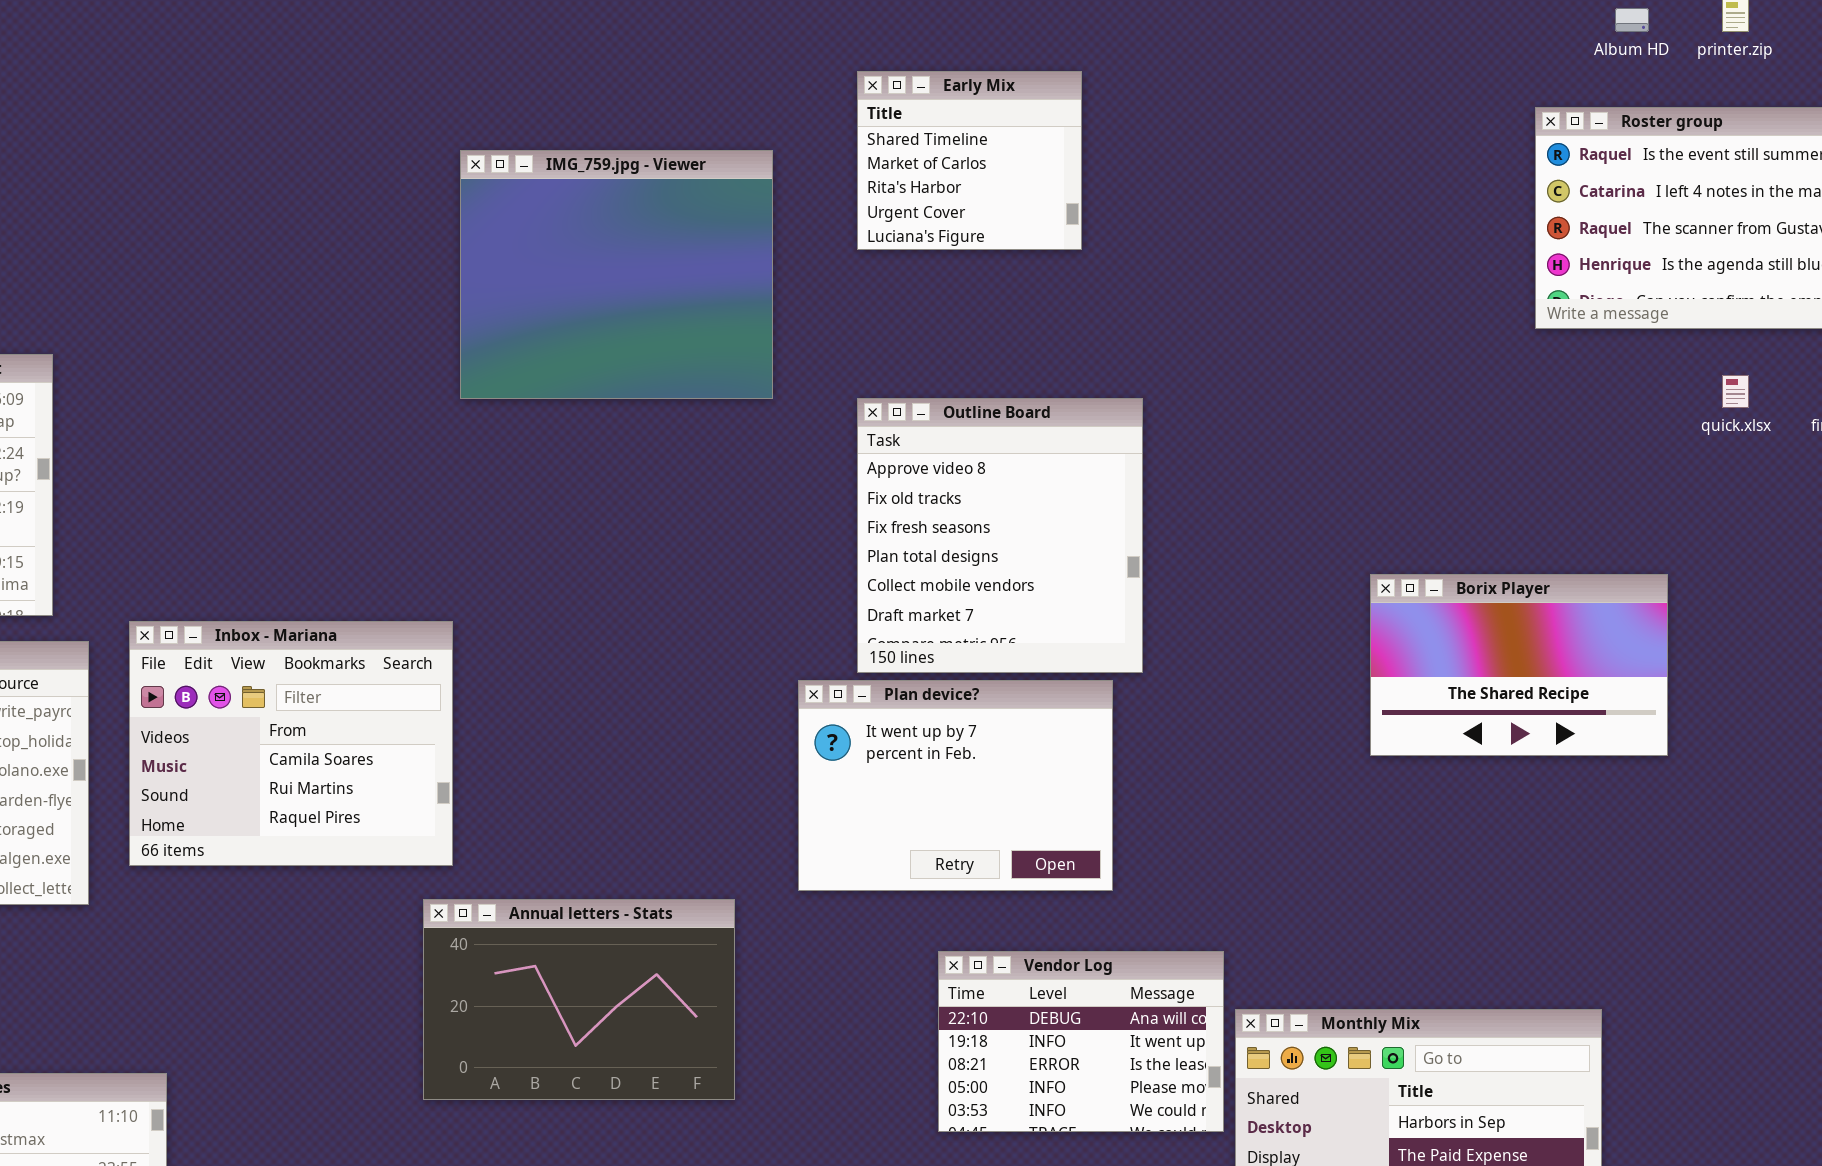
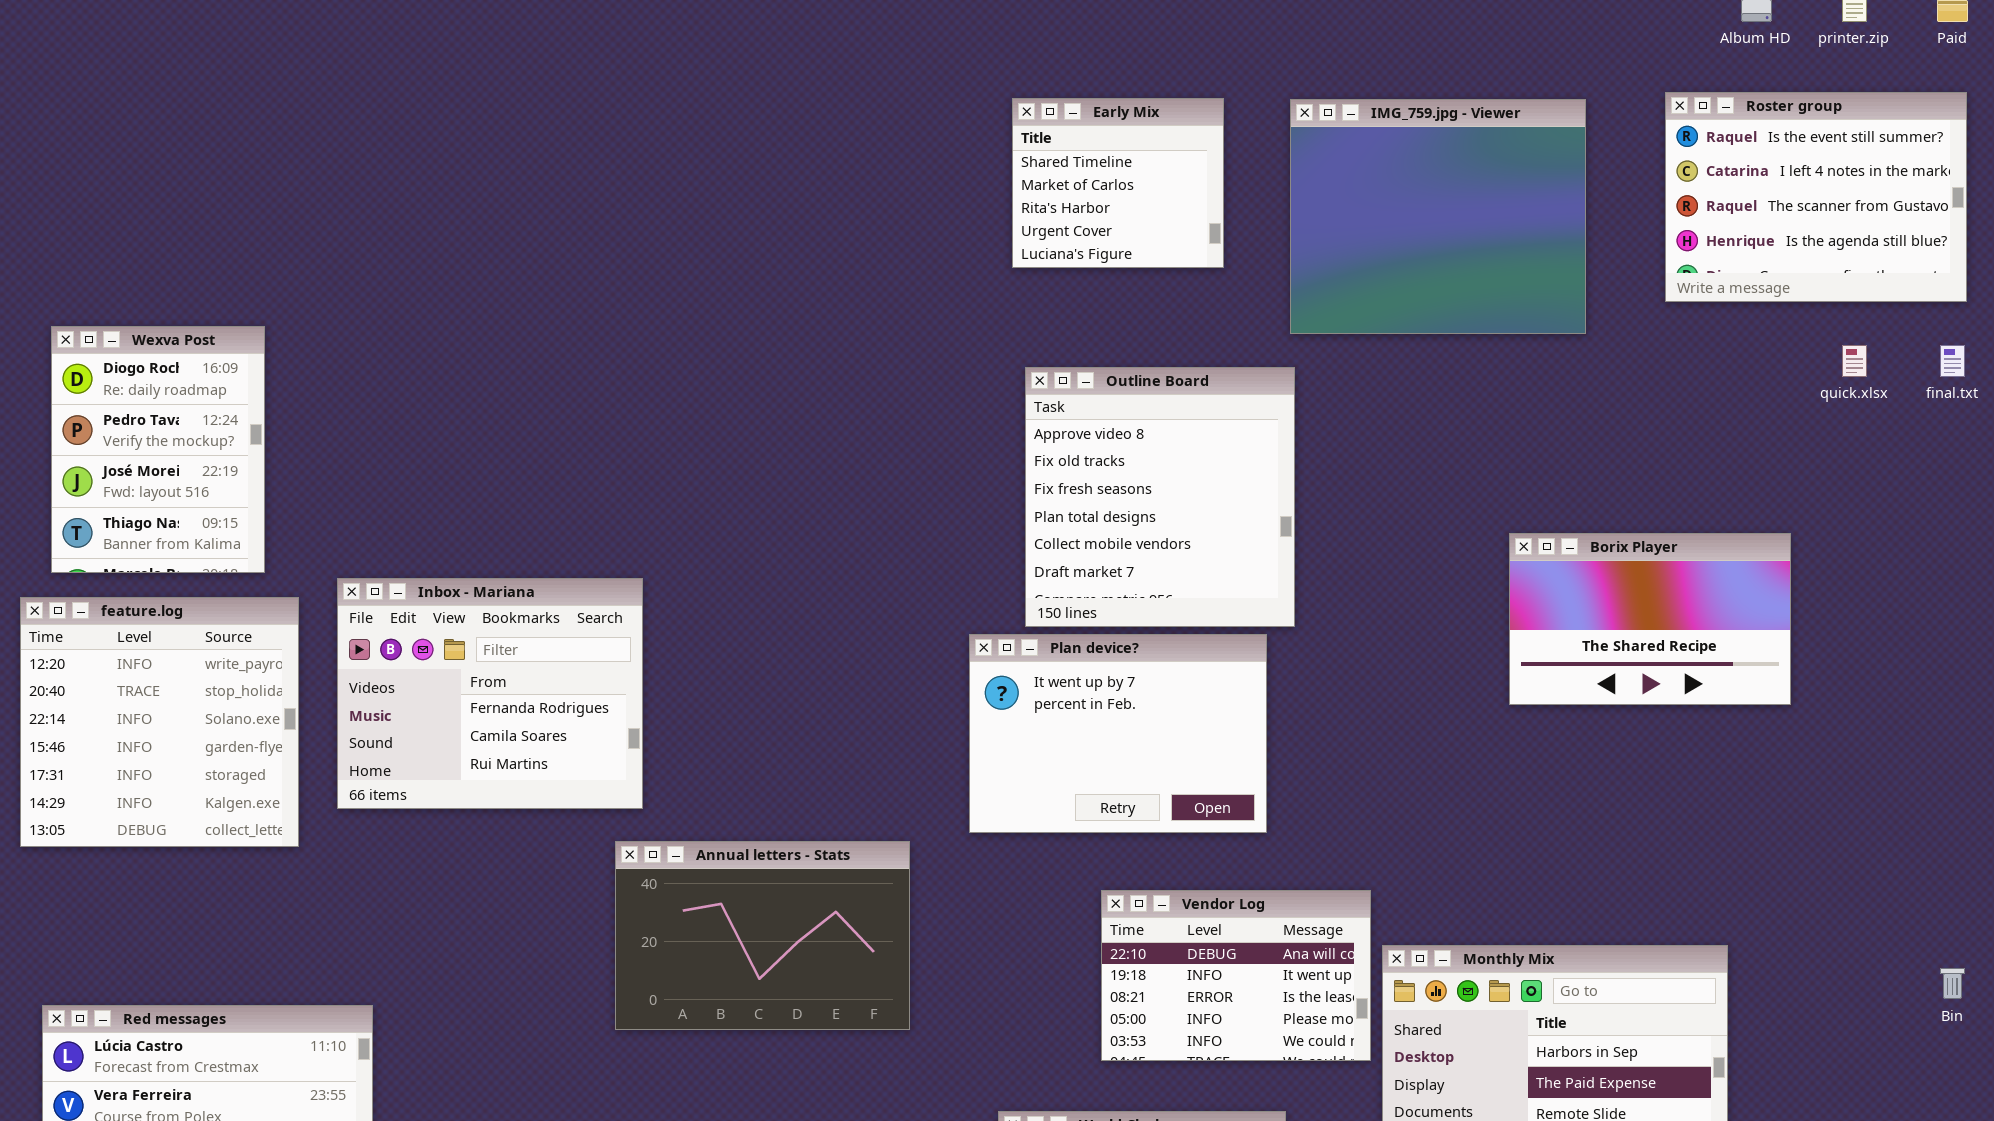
Early Mix: [857,71,1082,250] -> [1012,98,1224,268], moved
IMG_759.jpg - Viewer: [460,150,773,399] -> [1290,99,1586,334], moved
Inbox - Mariana: [129,621,453,866] -> [337,578,643,809], scrolled up 1 row

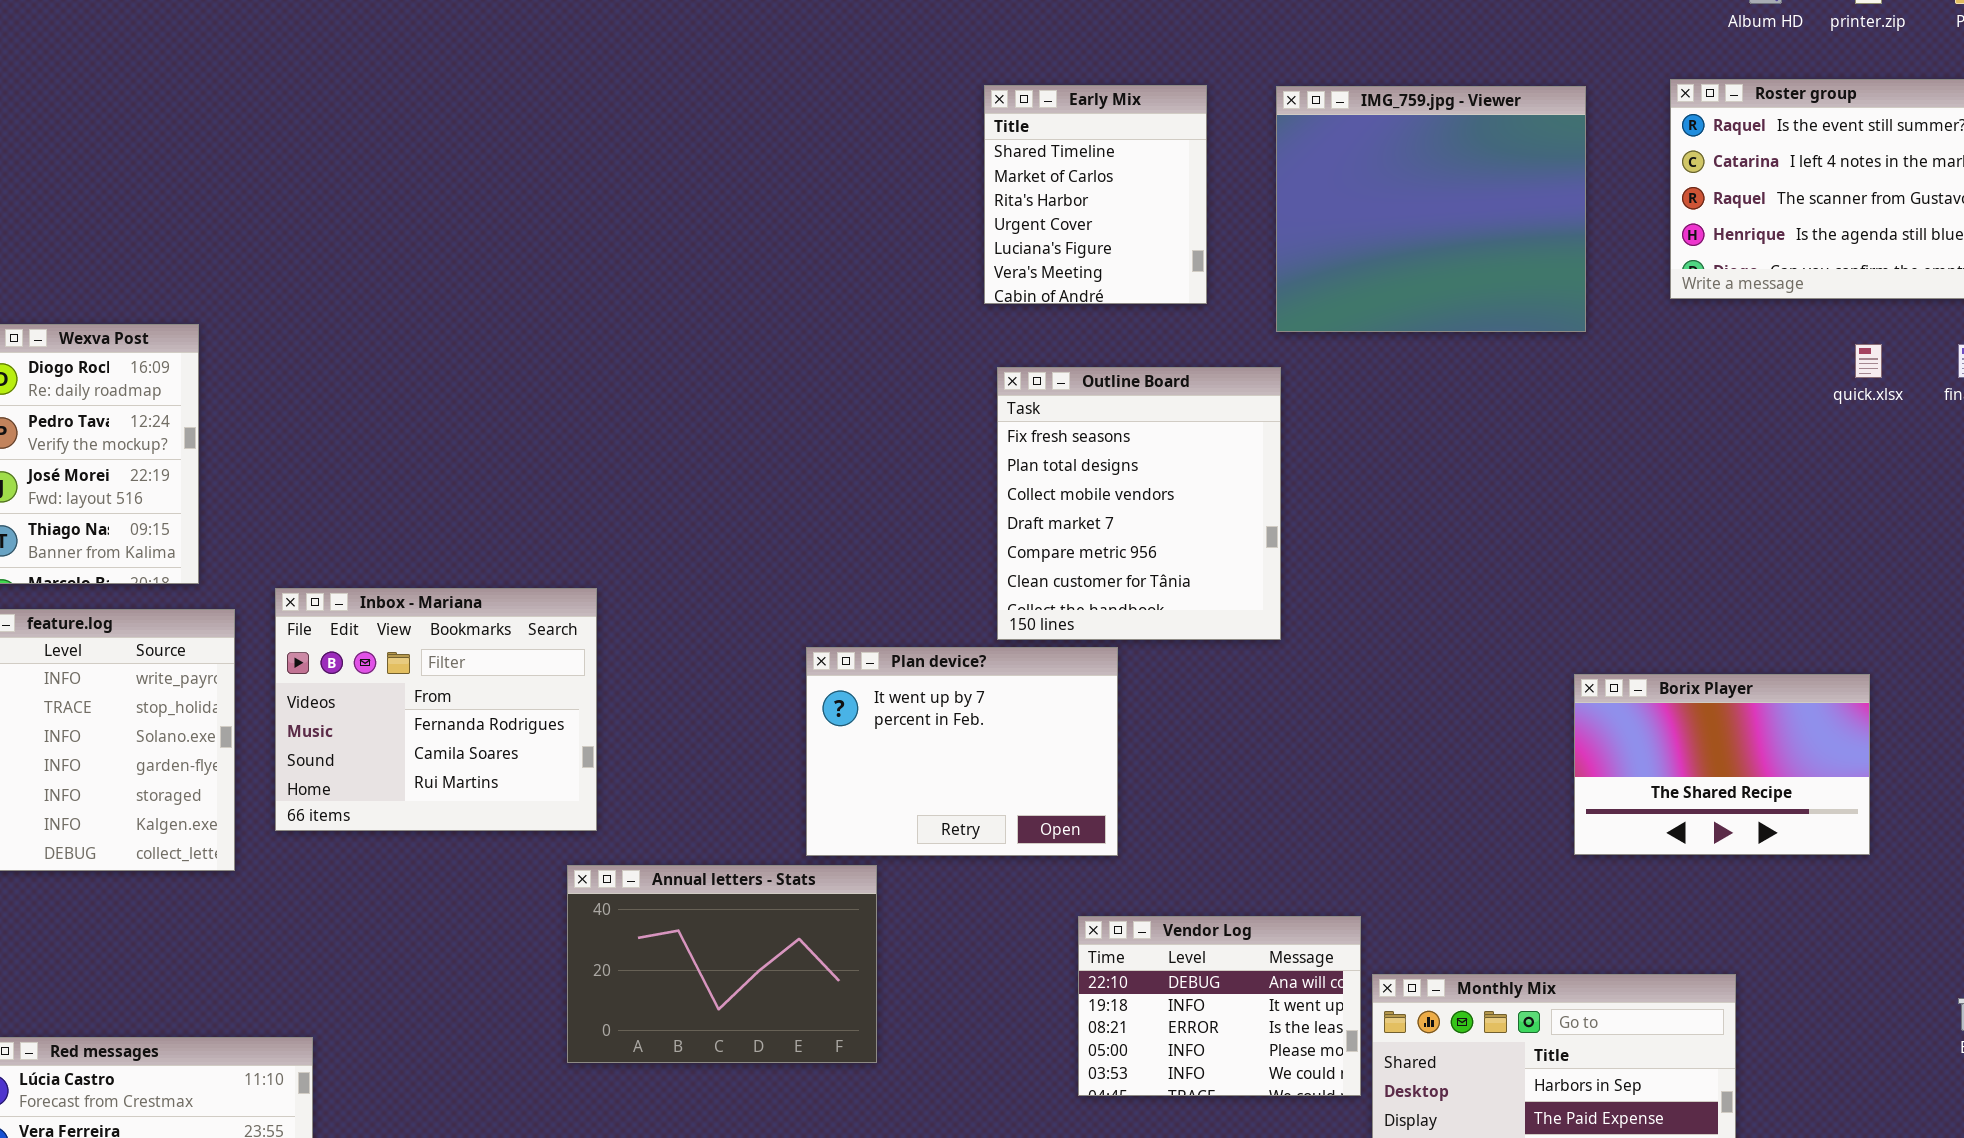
Early Mix: [1012,98,1224,268] -> [984,85,1207,304], resized
Outline Board: [1025,367,1295,627] -> [997,367,1281,640], scrolled down 2 rows
Borix Player: [1509,533,1791,705] -> [1574,674,1870,855], moved
Plan device?: [969,634,1267,833] -> [806,647,1118,856], moved

